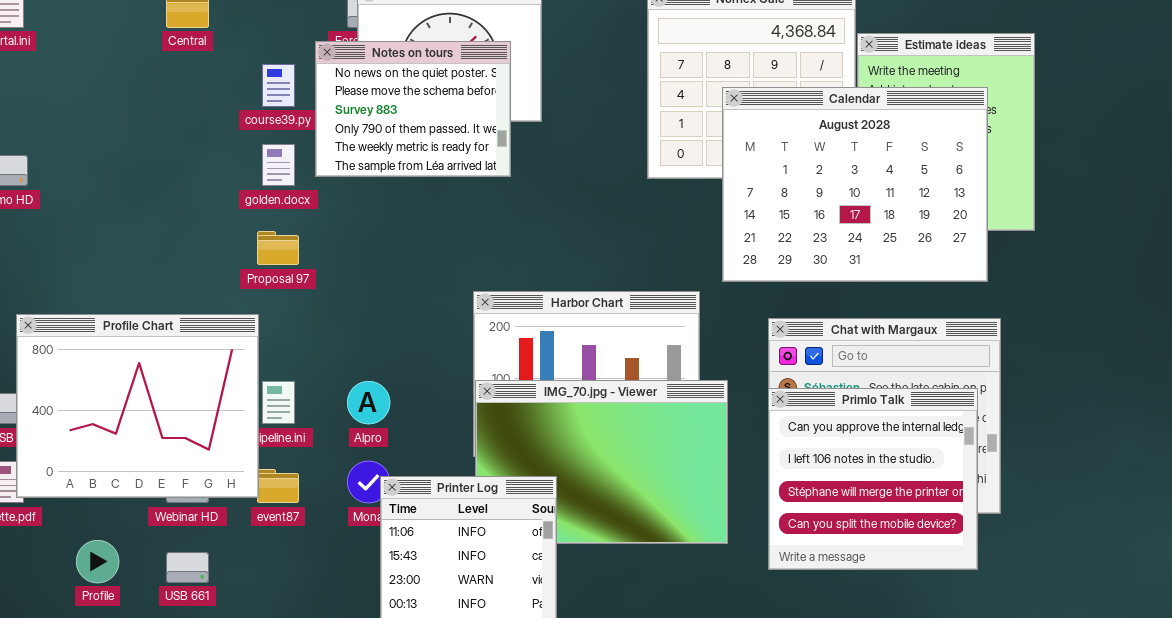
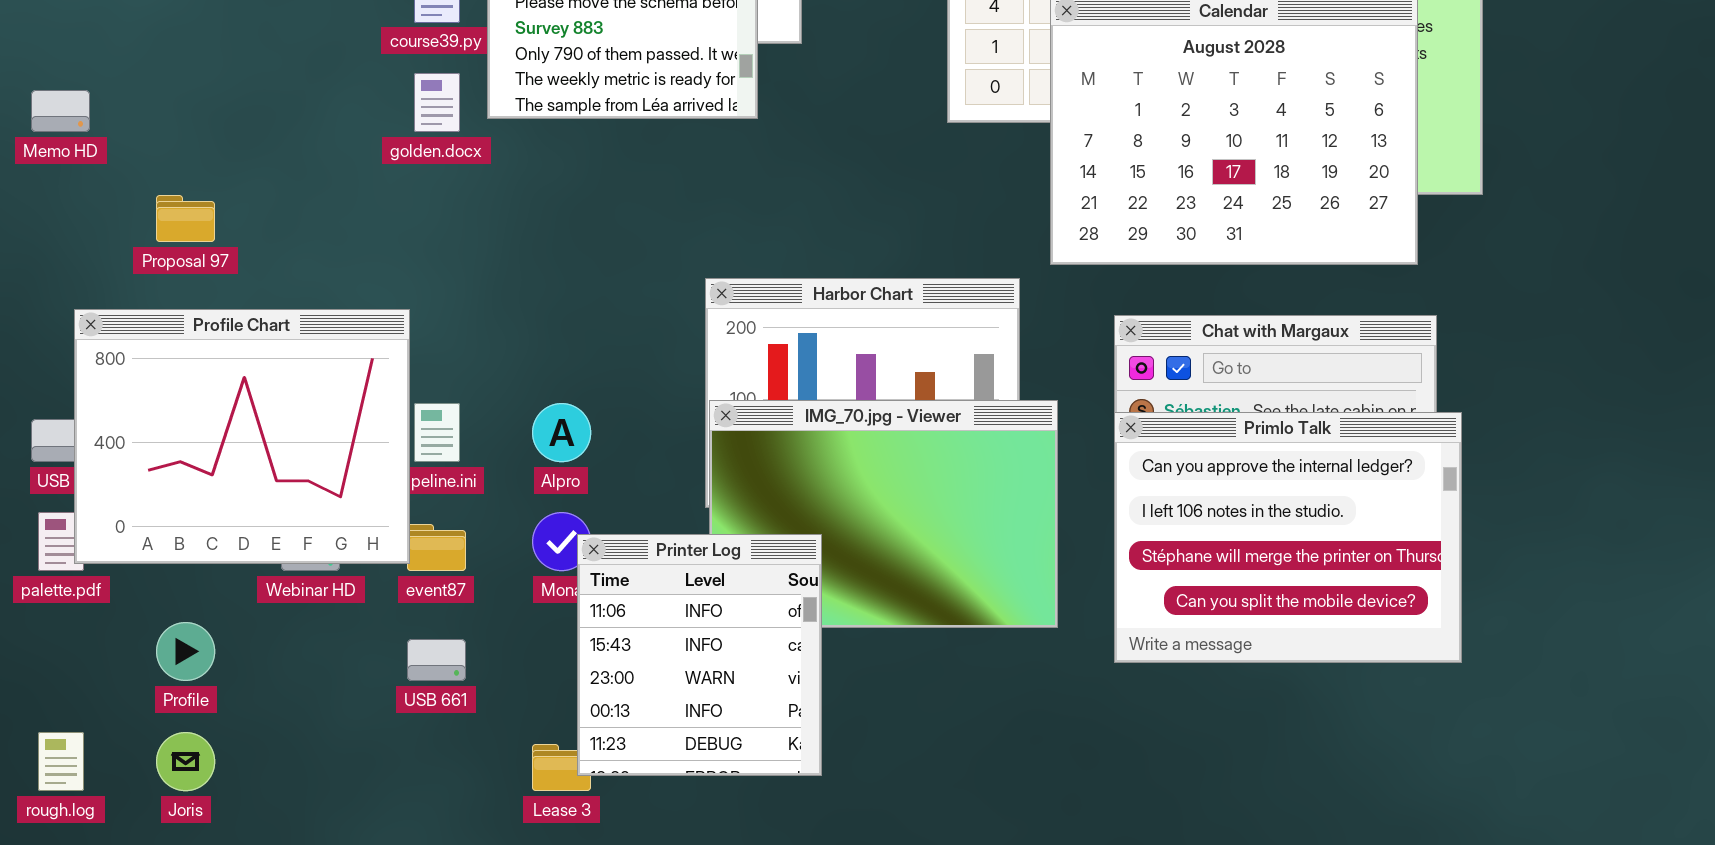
Proposal 97: [257,231,299,265] -> [156,195,215,242], moved
Primlo Talk: [768,388,978,570] -> [1114,412,1462,663], resized
USB 661: [166,552,209,583] -> [407,639,466,681], moved

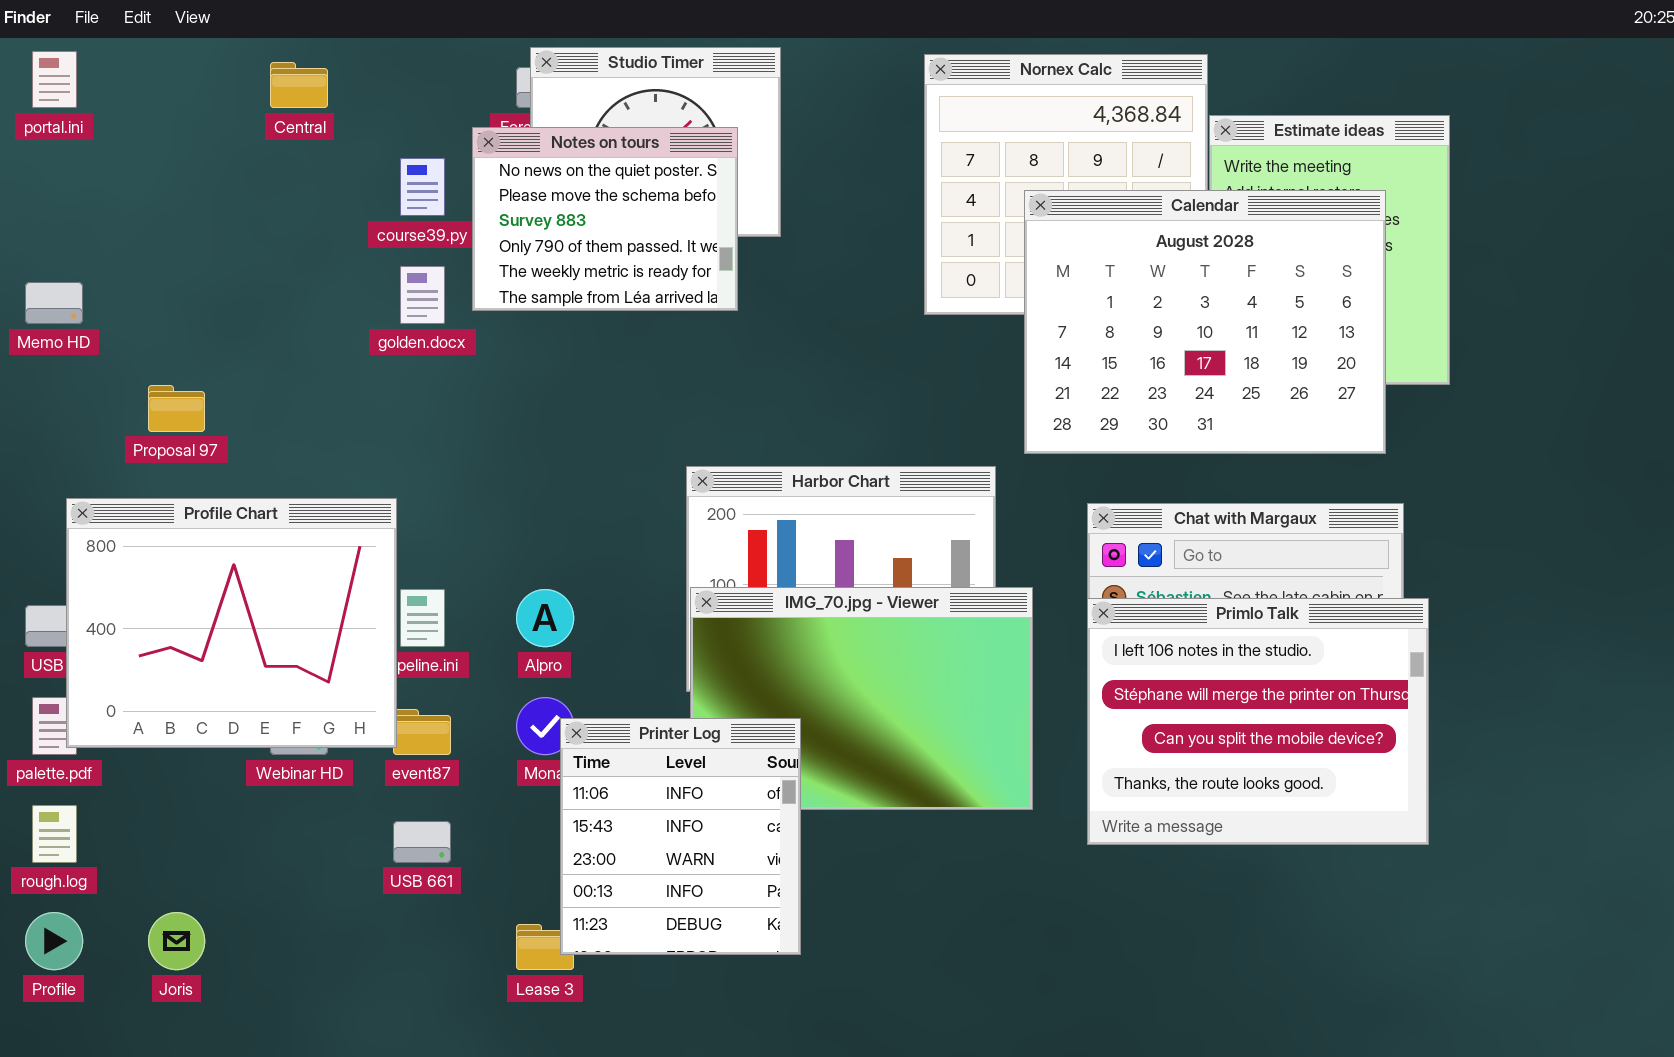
Primlo Talk: [1114,412,1462,663] -> [1087,598,1429,845], scrolled down 1 row
Profile: [156,622,215,681] -> [25,912,83,970], moved
rough.log: [38,732,84,791] -> [32,805,77,863], moved

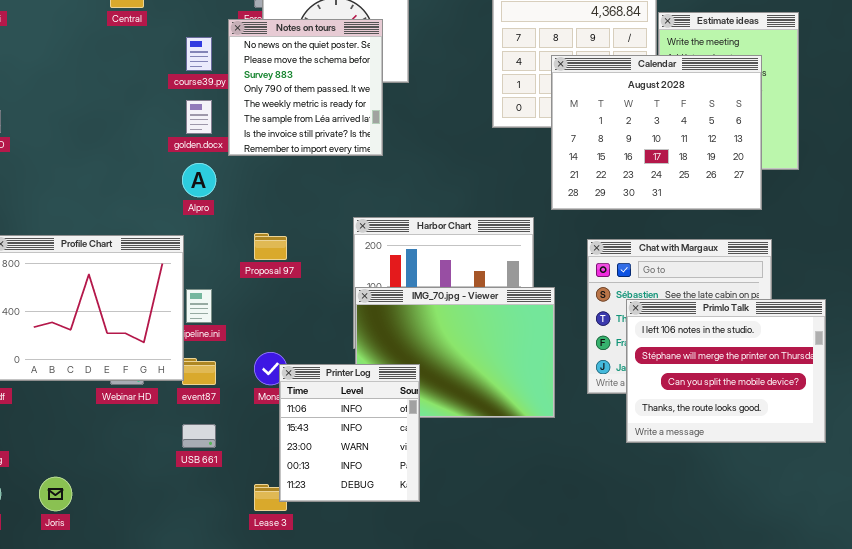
Notes on tours: [472,127,738,311] -> [228,19,383,156], resized
Proposal 97: [148,385,205,432] -> [254,233,287,260], moved
Alpro: [516,589,574,647] -> [182,163,216,197], moved
Primlo Talk: [1087,598,1429,845] -> [626,299,826,443], moved

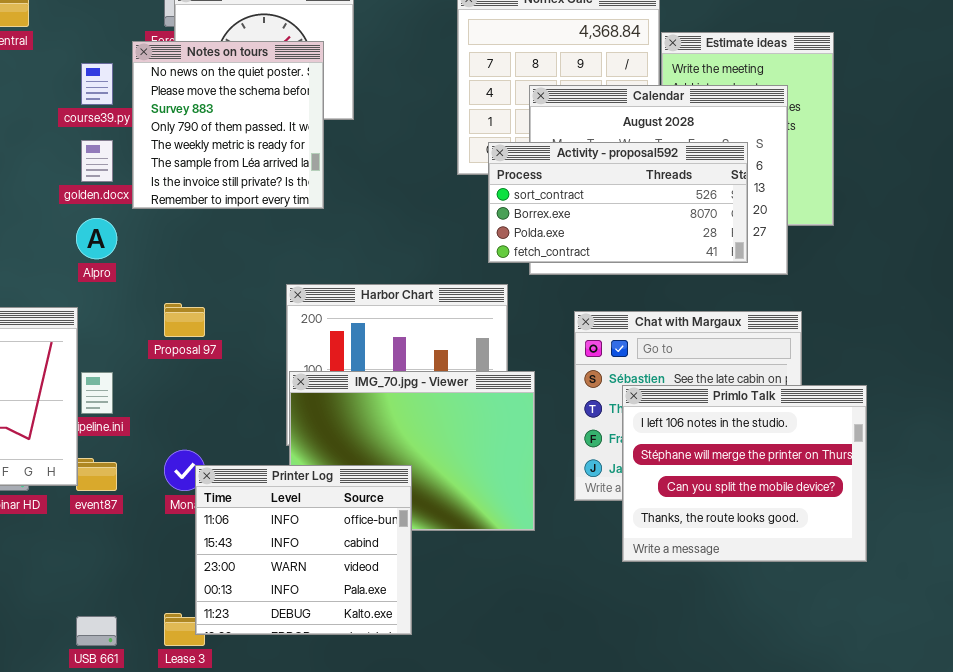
Activity - proposal592: none -> [488,142,748,263], opened
Printer Log: [279,364,420,502] -> [195,465,412,635], resized
USB 661: [182,424,216,448] -> [76,616,117,646], moved

